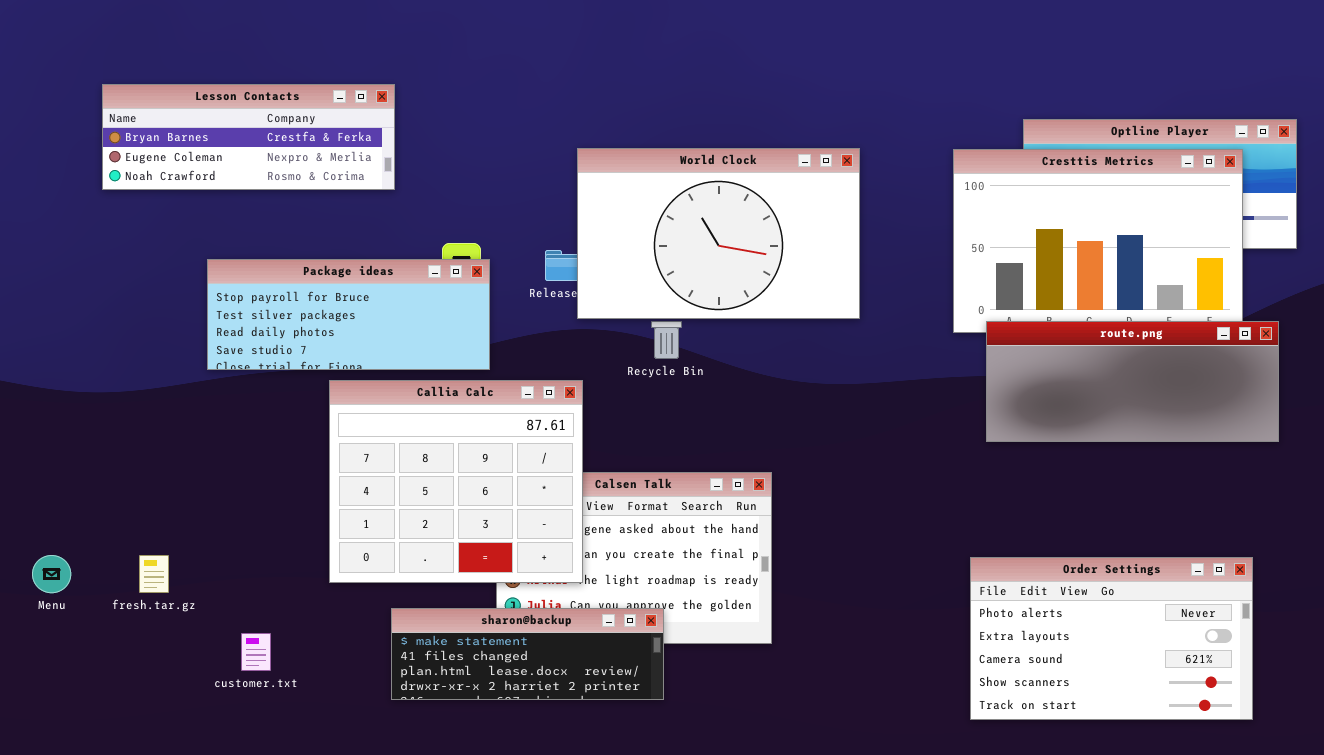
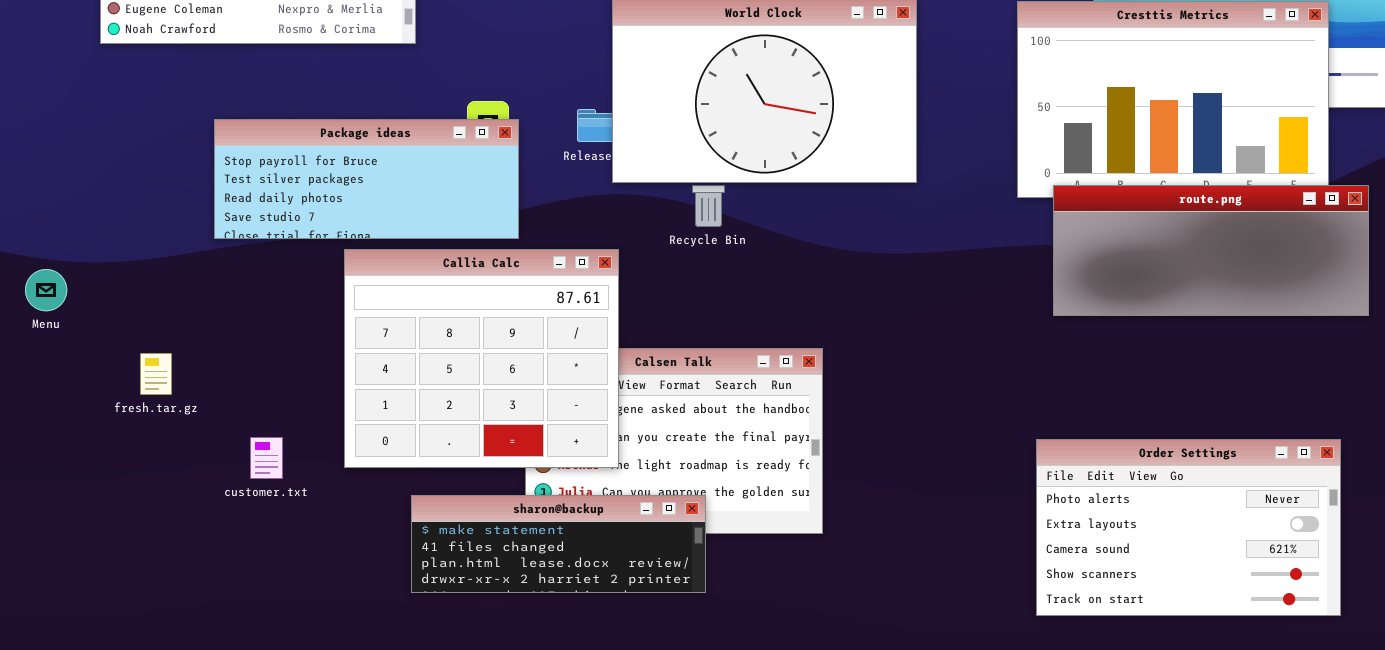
Menu: [32,555,71,593] -> [25,269,67,311], moved
fresh.tar.gz: [139,555,169,593] -> [140,353,172,395], moved
customer.txt: [241,633,271,671] -> [250,437,283,479], moved

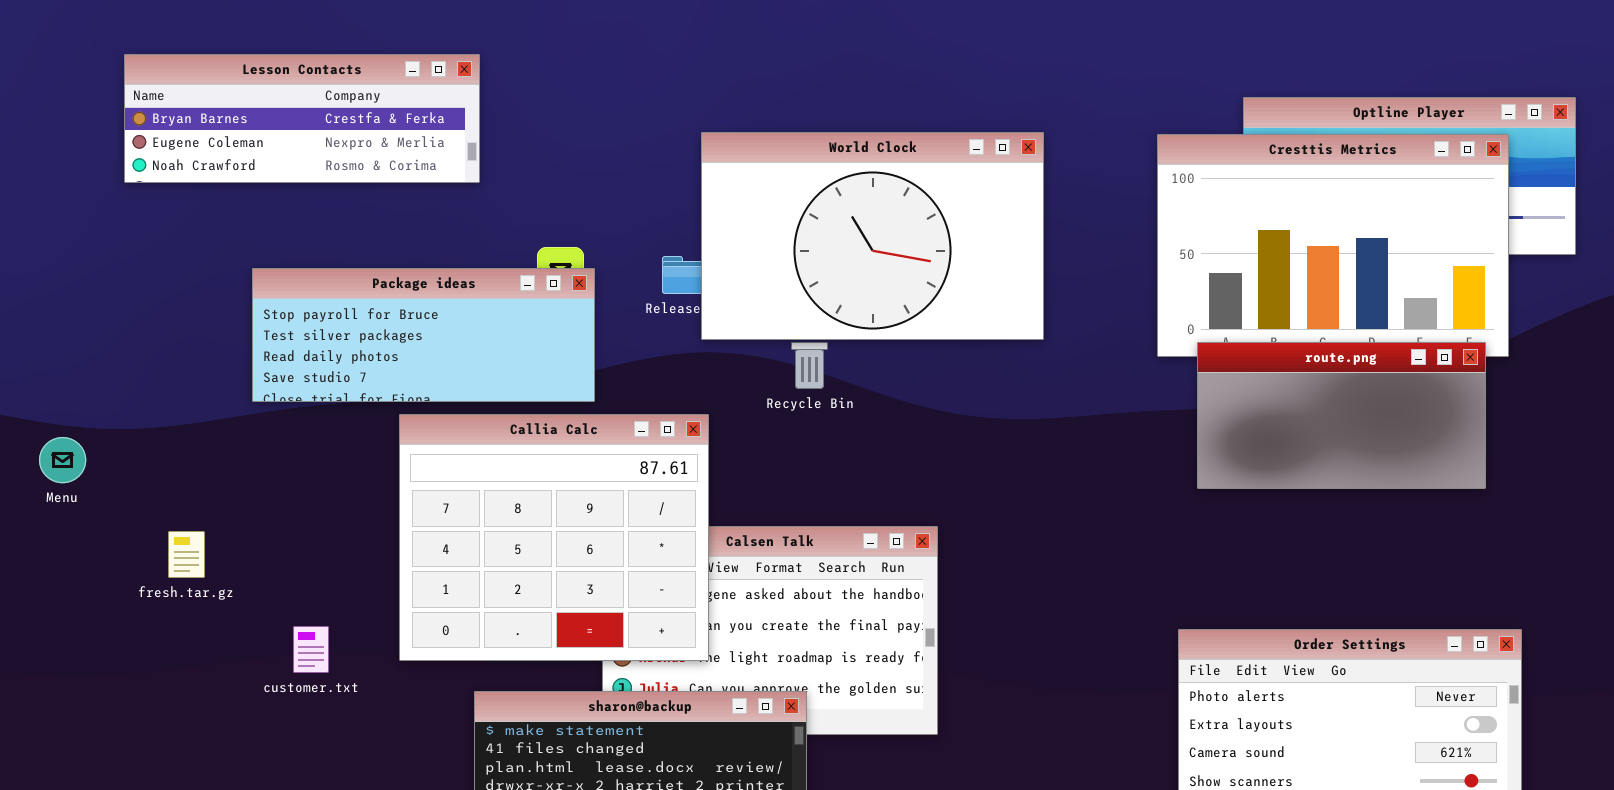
route.png: [1053,185,1369,316] -> [1197,342,1486,489], resized

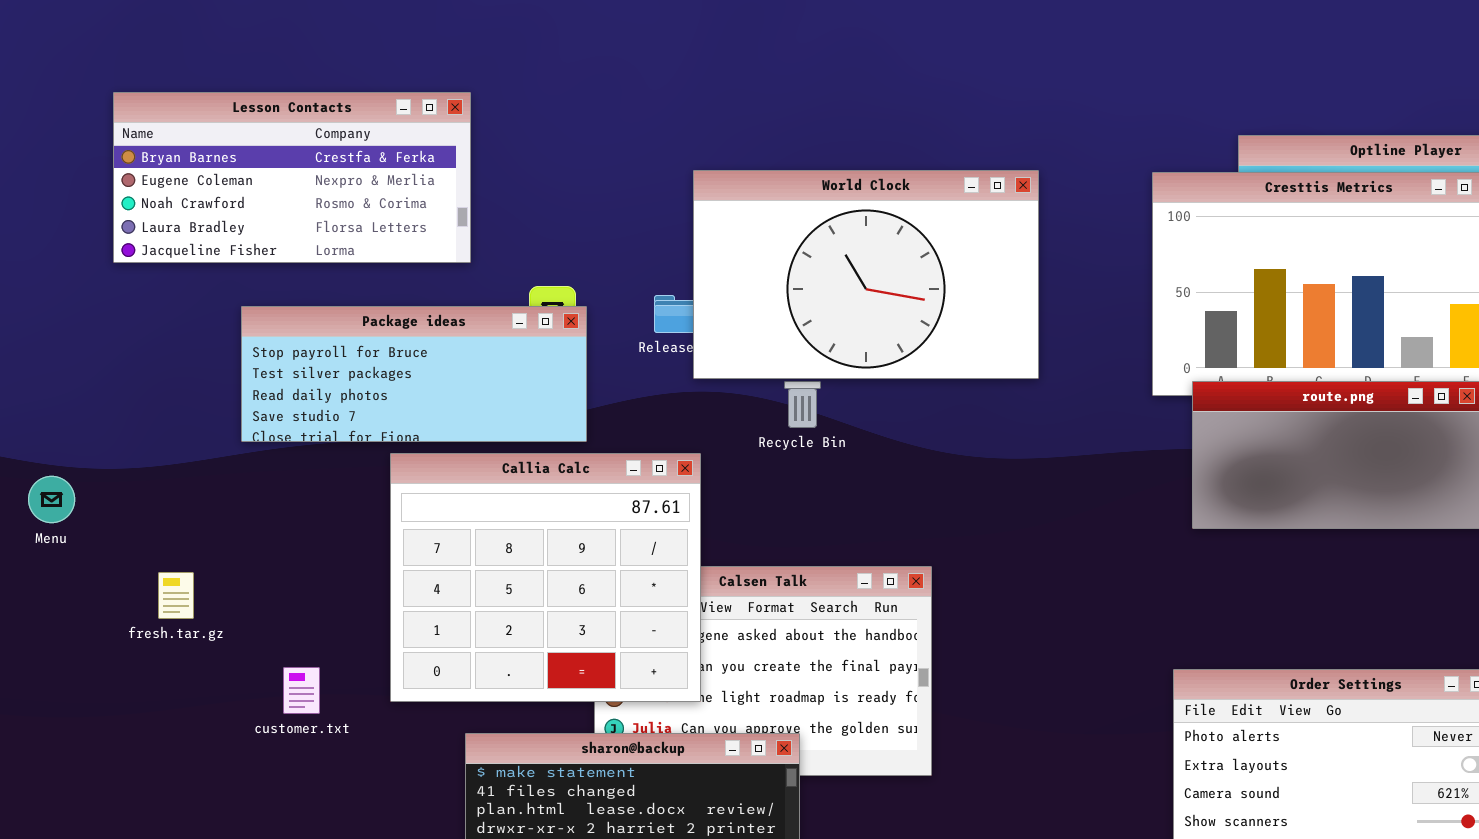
Lesson Contacts: [124,54,480,183] -> [113,92,471,263], resized

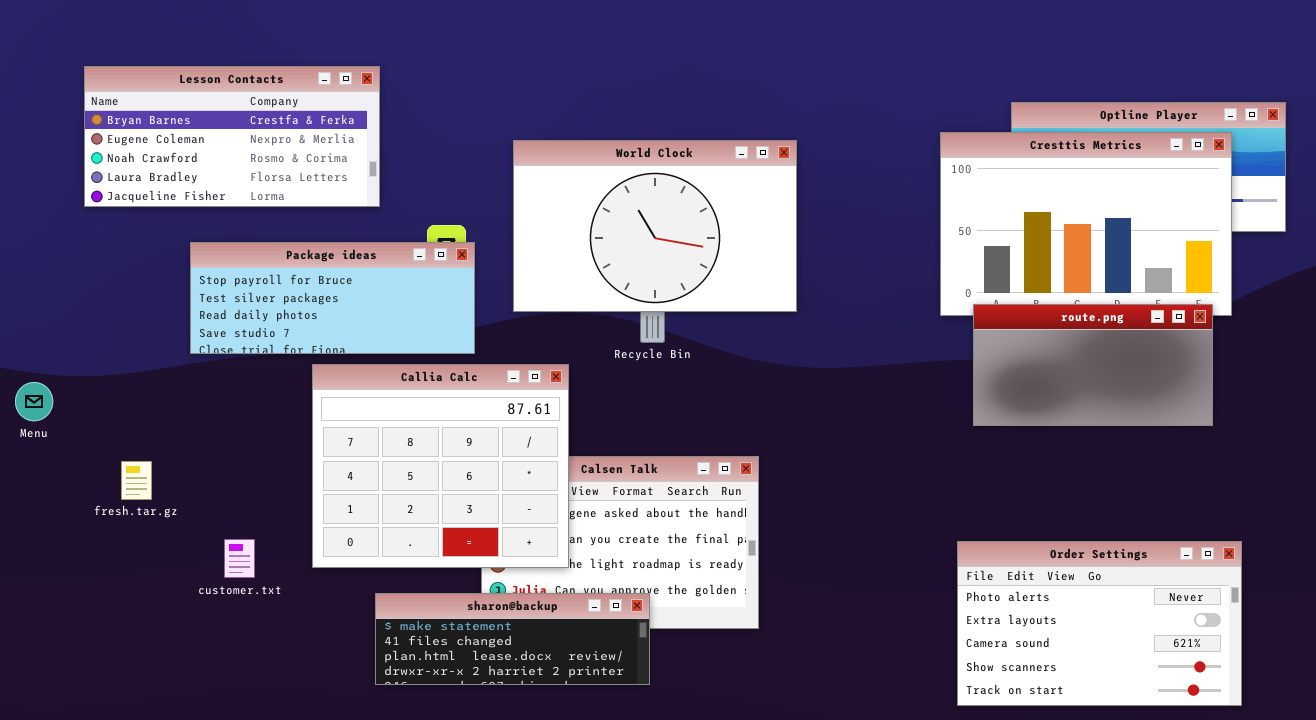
World Clock: [693,170,1039,379] -> [513,140,797,312], moved

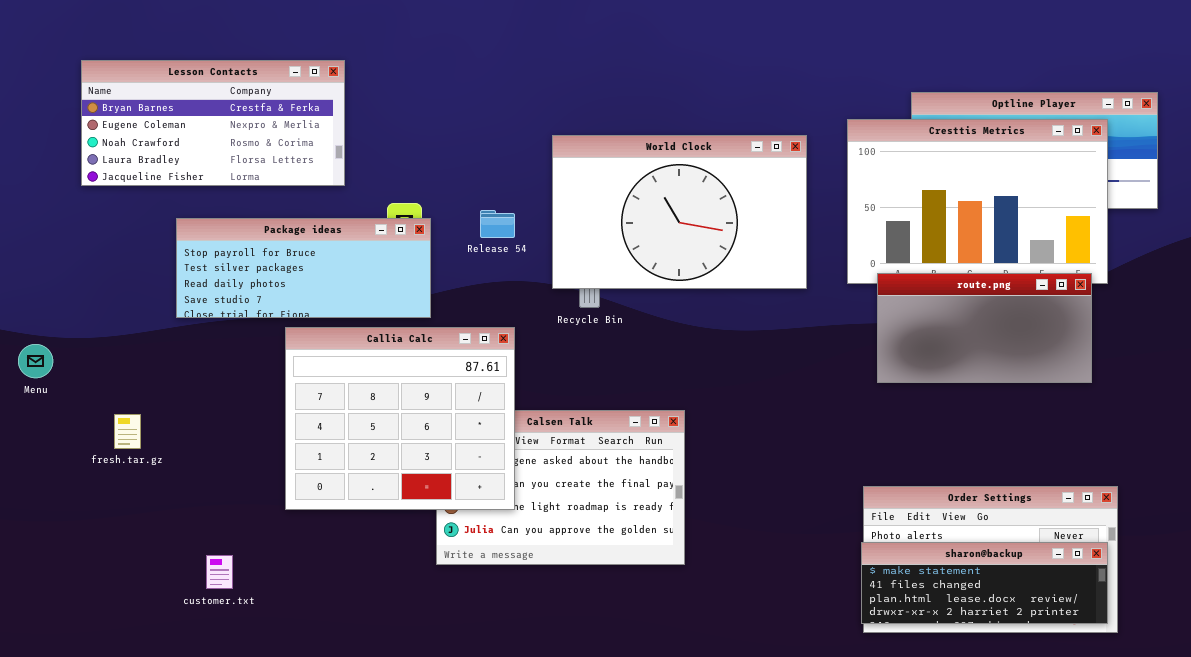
World Clock: [513,140,797,312] -> [552,135,807,289], moved
customer.txt: [224,539,255,578] -> [206,555,233,589], moved
sharon@backup: [375,593,650,685] -> [861,542,1108,624], moved

